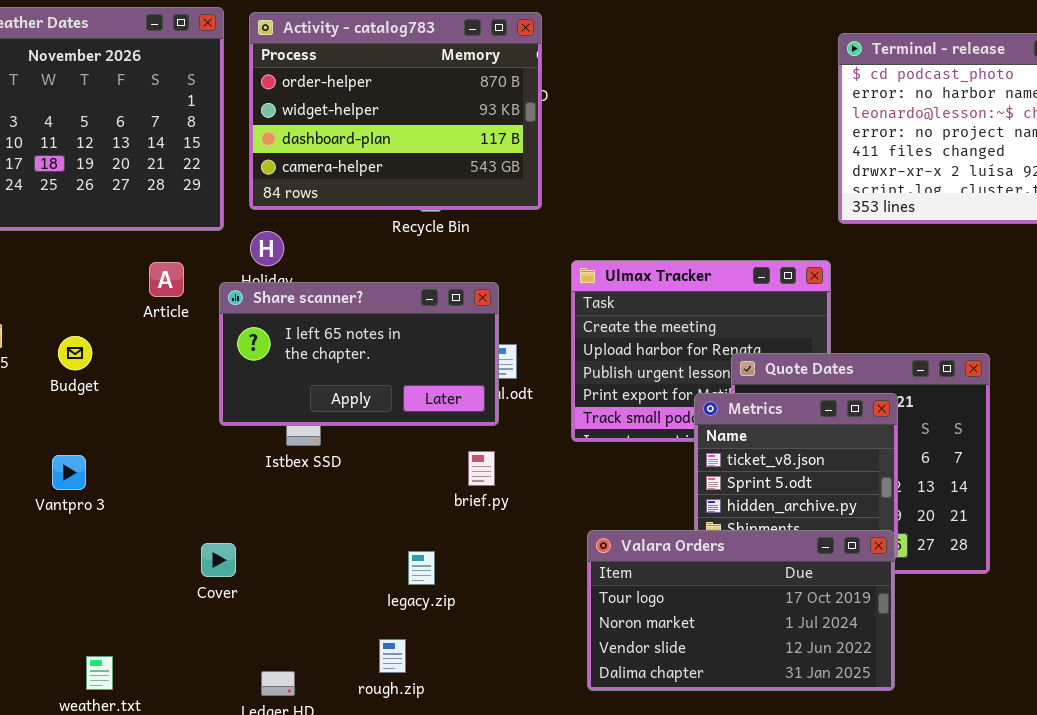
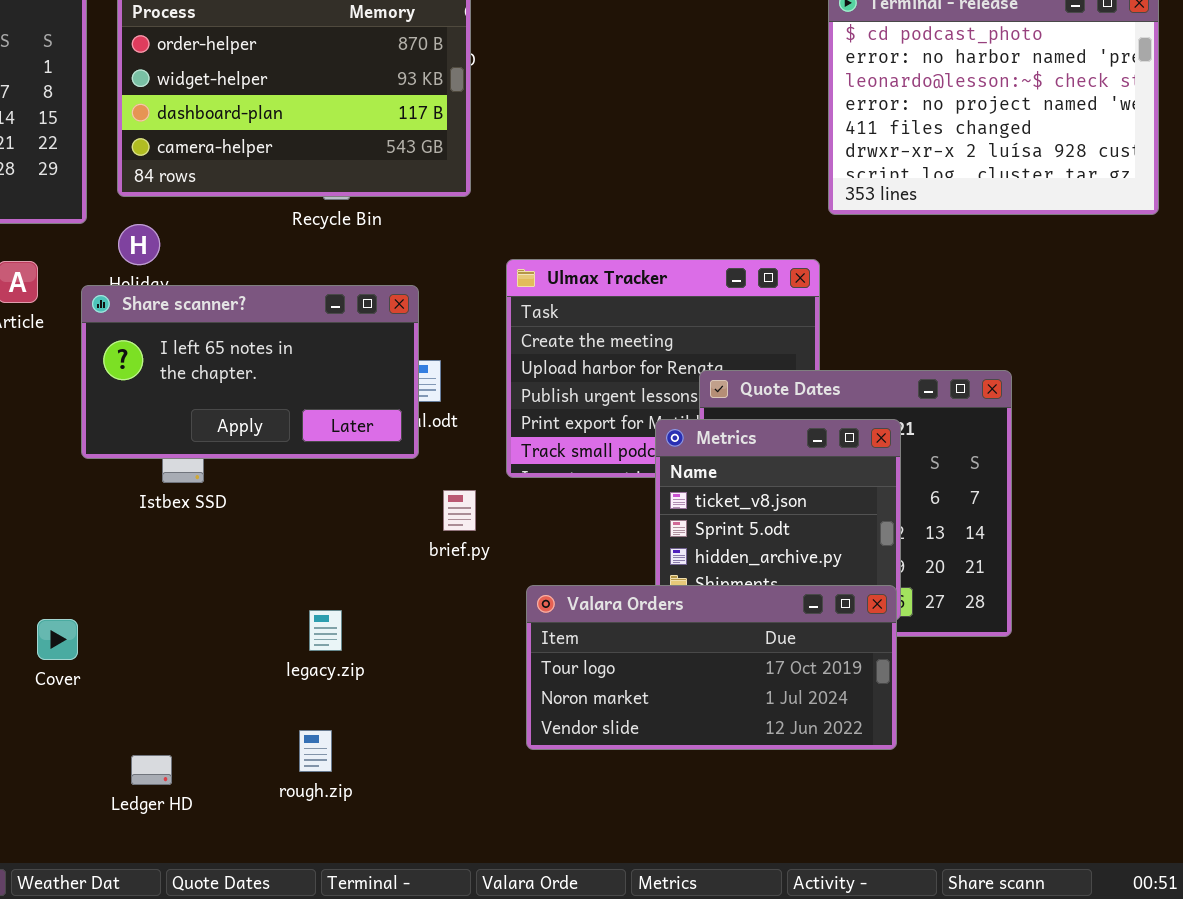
brief.py: [468,451,495,486] -> [443,490,476,531], moved
Valara Orders: [587,530,895,691] -> [526,585,897,750], resized
Cover: [201,543,236,577] -> [37,619,78,660], moved
rough.zip: [379,639,406,673] -> [299,730,332,772], moved

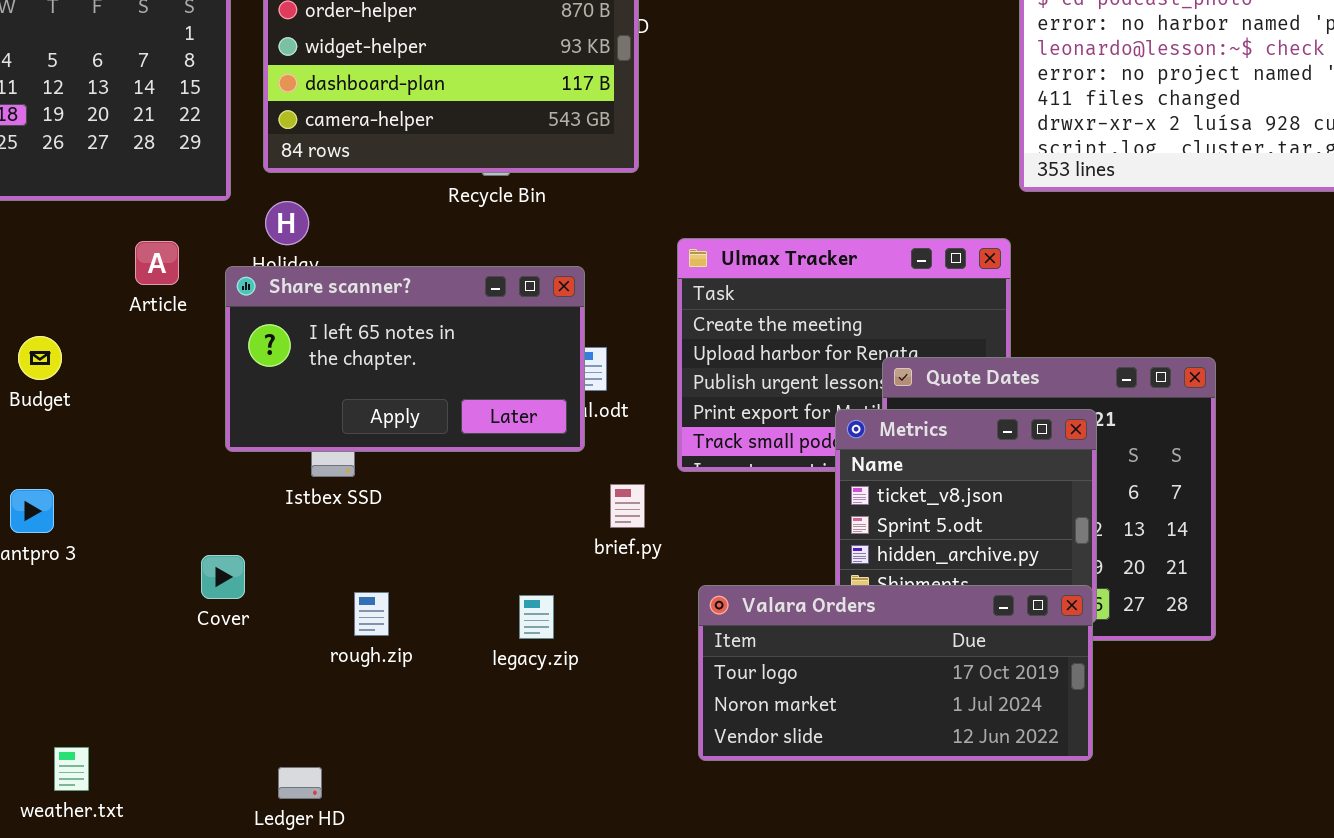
legacy.zip: [309,610,342,651] -> [519,595,554,639], moved
Cover: [37,619,78,660] -> [201,555,245,599], moved
rough.zip: [299,730,332,772] -> [354,592,389,636], moved

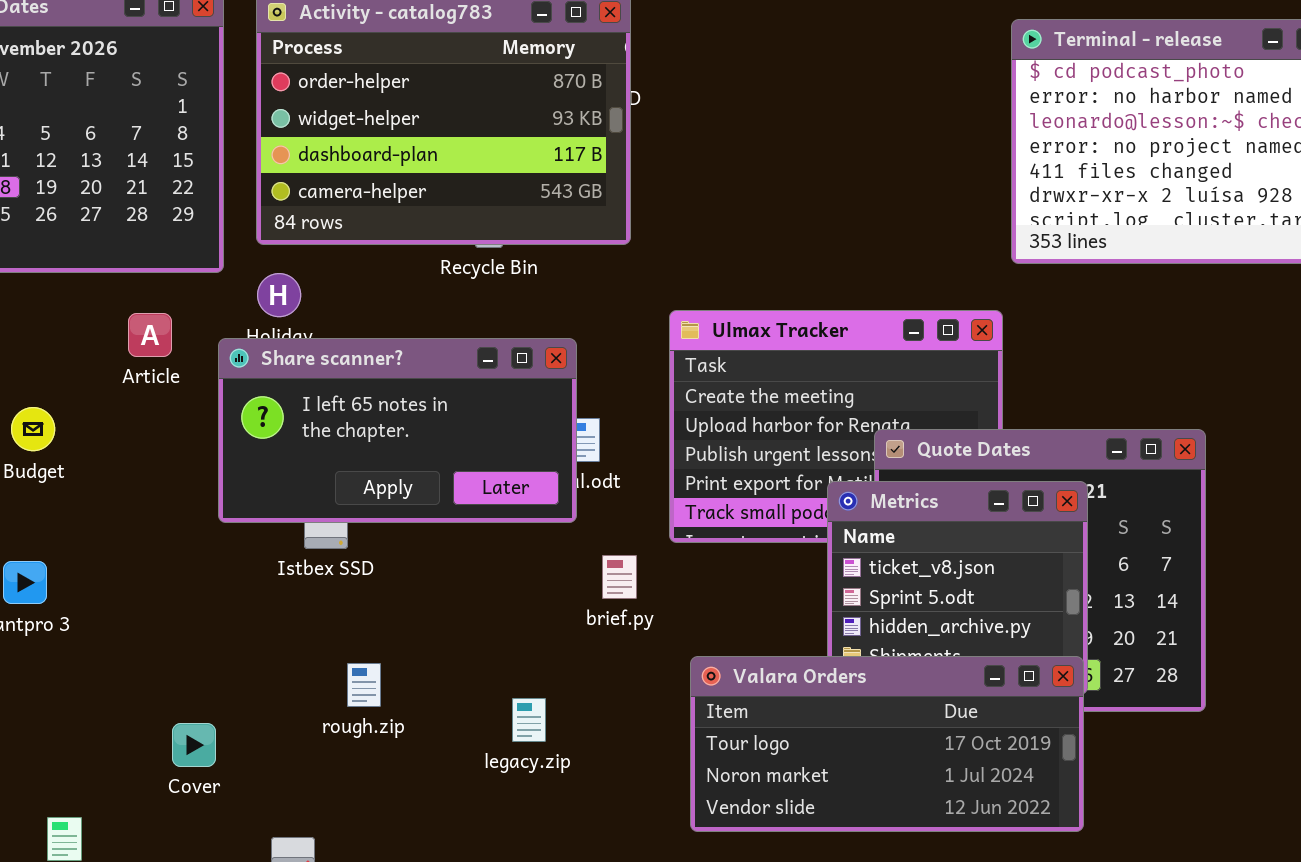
Cover: [201,555,245,599] -> [172,723,216,767], moved
legacy.zip: [519,595,554,639] -> [512,698,546,742], moved

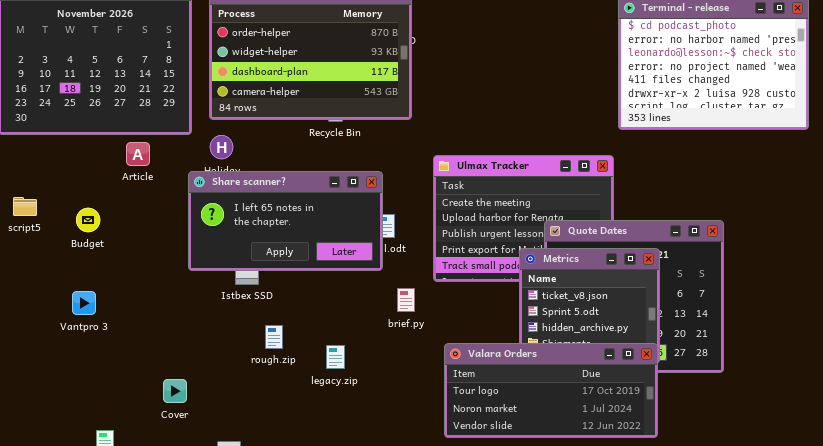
Article: [128,313,172,357] -> [126,142,150,166], moved
rough.zip: [347,663,381,707] -> [265,325,283,349], moved
legacy.zip: [512,698,546,742] -> [326,345,345,369], moved

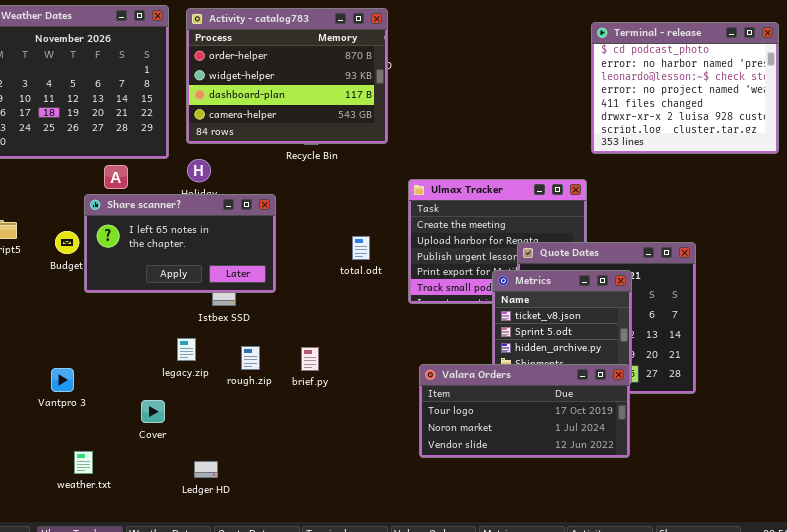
Share scanner?: [188,171,383,271] -> [84,194,276,293], moved
brief.py: [397,288,415,312] -> [301,347,319,371], moved
Vantpro 3: [72,291,96,315] -> [51,368,74,392], moved
legacy.zip: [326,345,345,369] -> [177,338,196,361], moved

